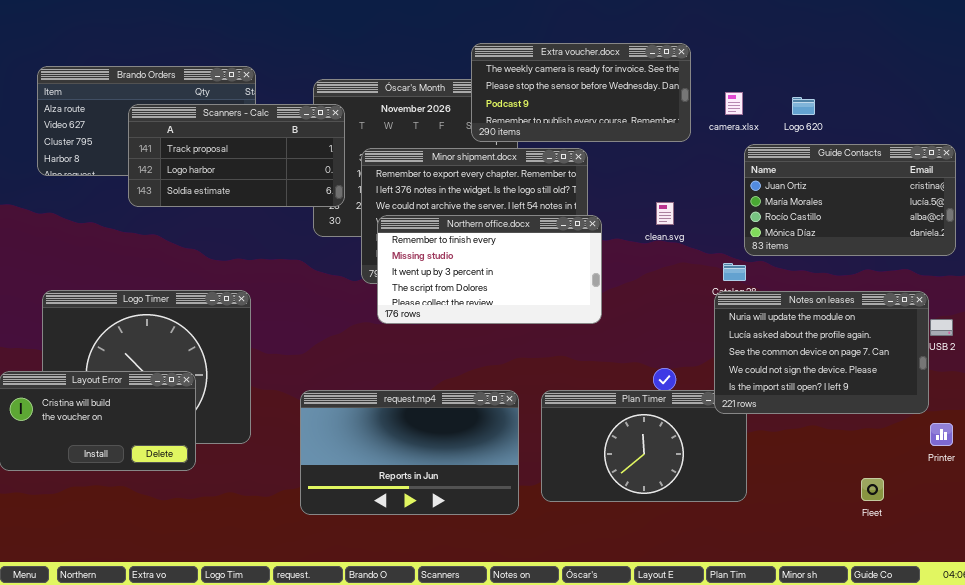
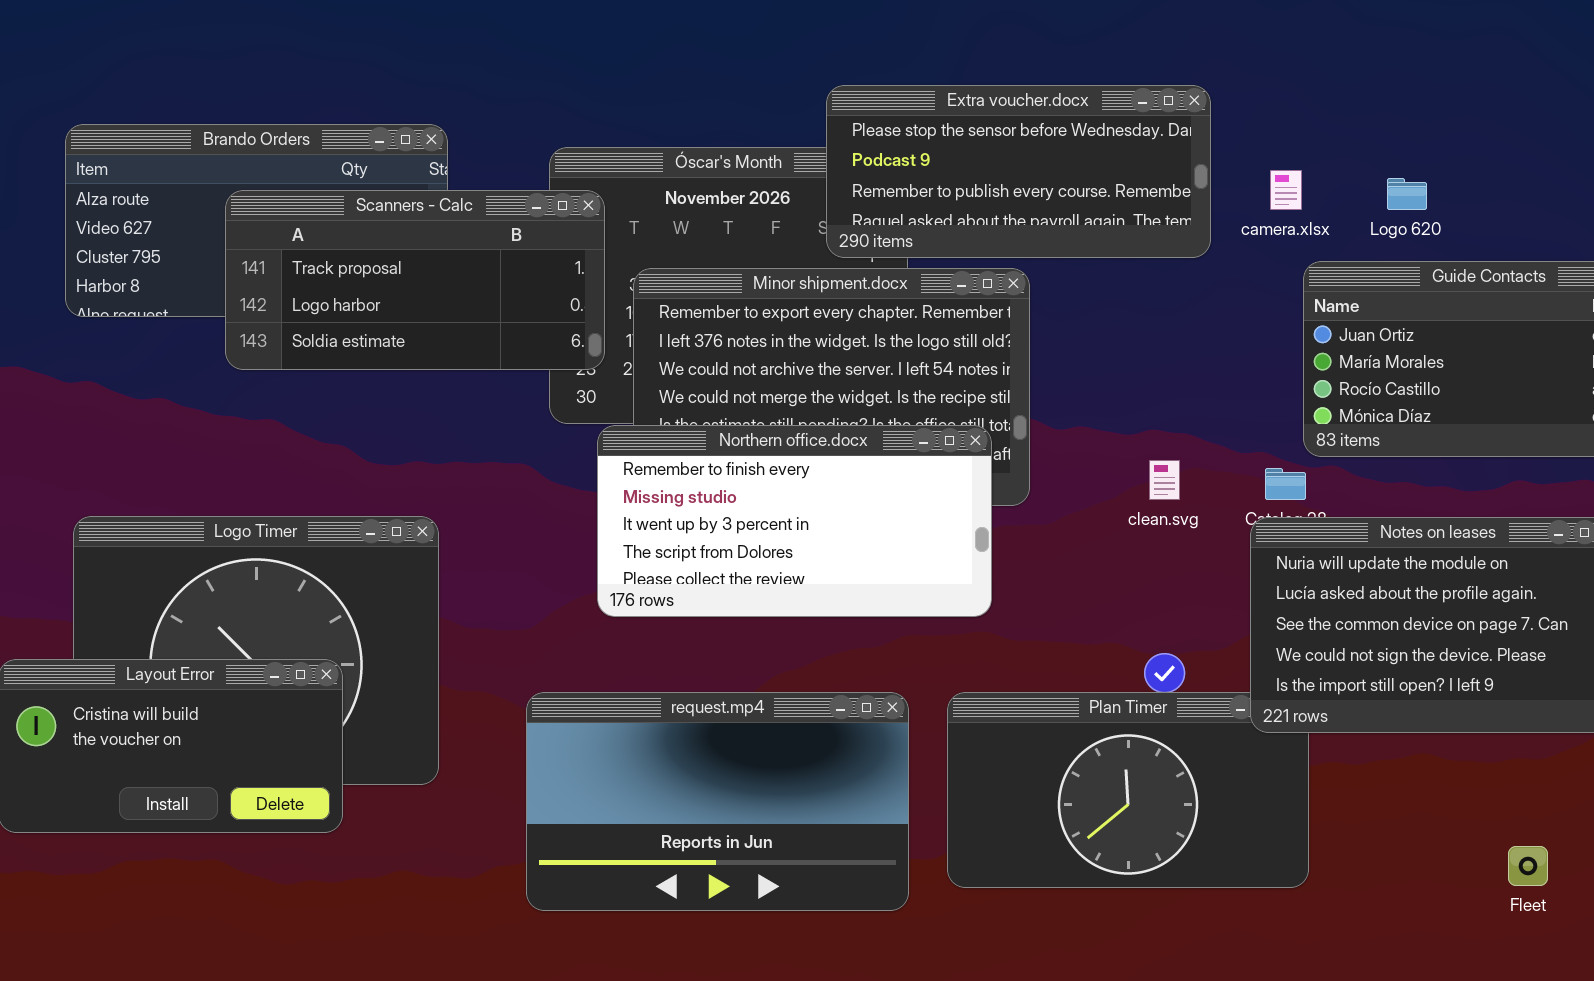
Extra voucher.docx: [471,43,691,142] -> [826,85,1211,258], scrolled down 1 row
clean.svg: [656,202,674,225] -> [1149,460,1180,500], moved
Northern office.docx: [377,215,602,324] -> [597,425,992,617], moved

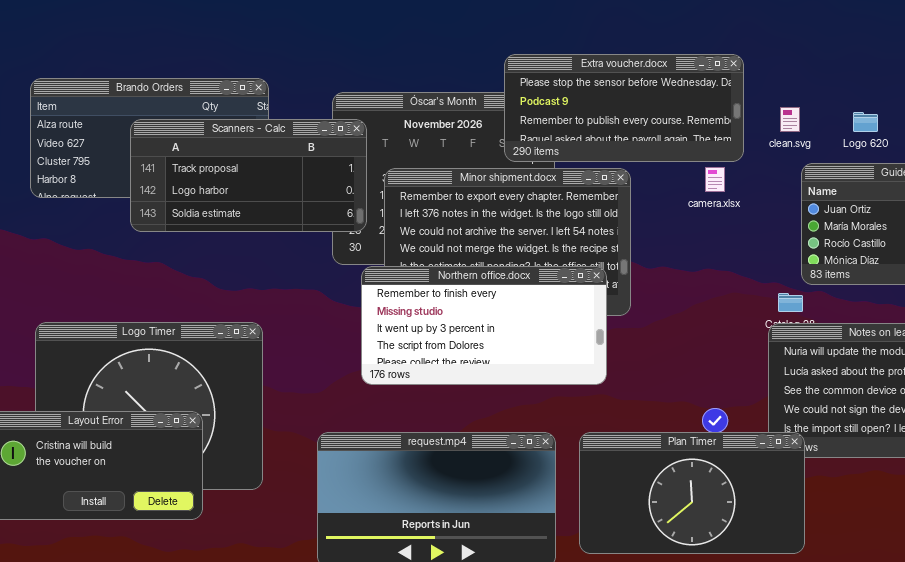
camera.xlsx: [1270,170,1302,210] -> [705,167,725,192], moved
clean.svg: [1149,460,1180,500] -> [780,107,800,132], moved
Plan Timer: [947,692,1309,888] -> [579,432,805,554], raised

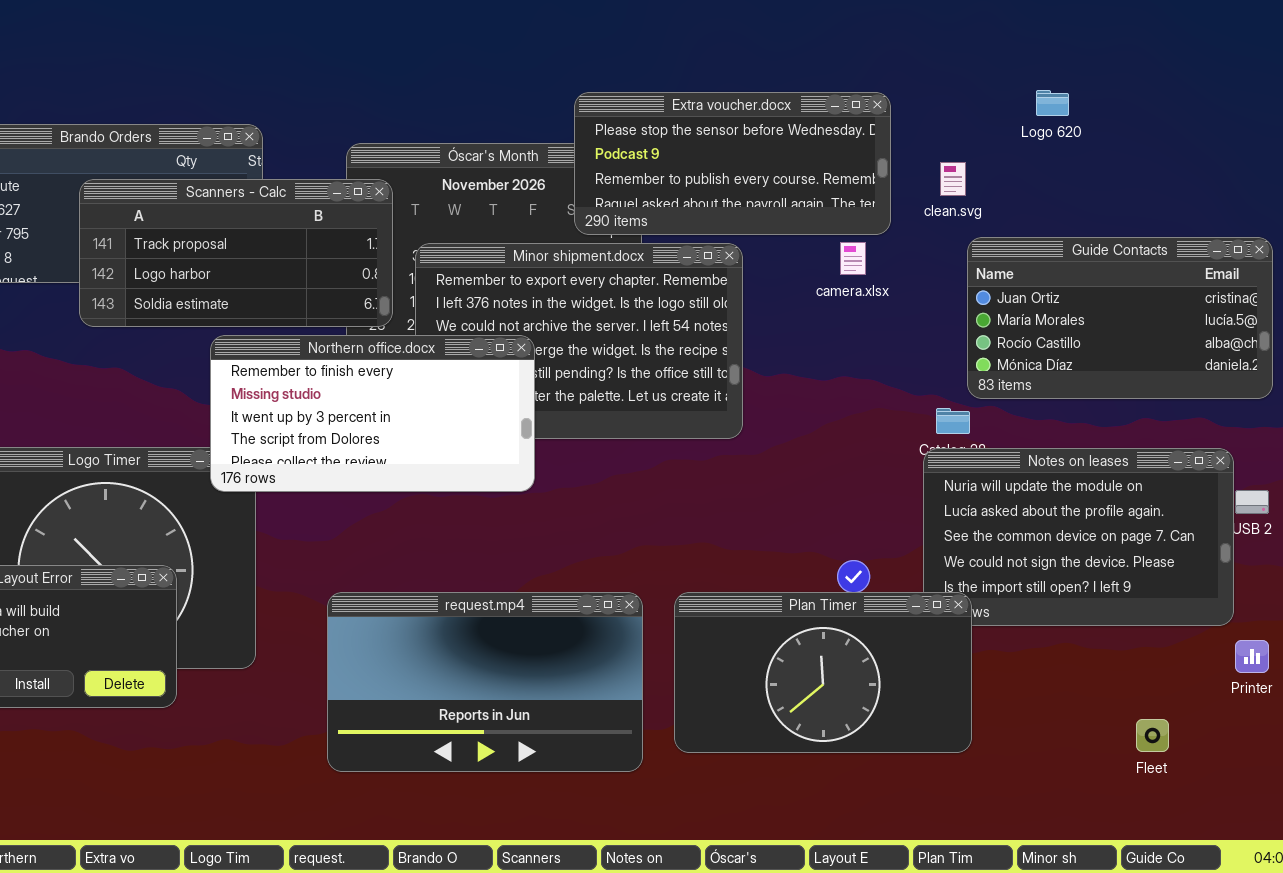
Logo 620: [853,112,878,132] -> [1036,90,1069,116], moved
Northern office.docx: [361,266,607,385] -> [210,335,535,492], moved

